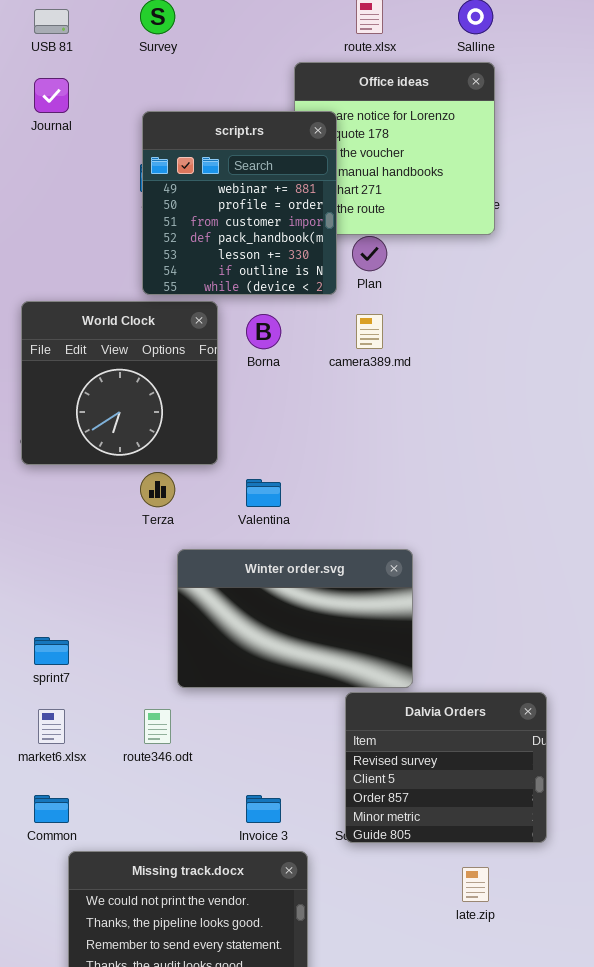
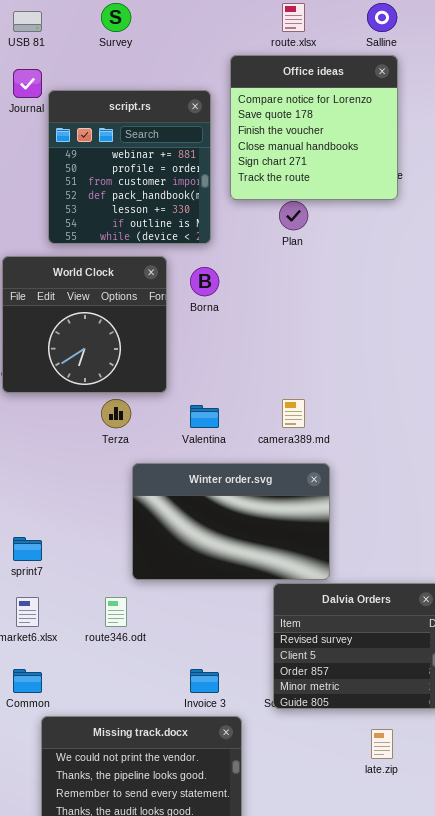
script.rs: [142,111,337,295] -> [48,90,211,244], moved
camera389.md: [356,314,383,349] -> [282,399,305,428], moved

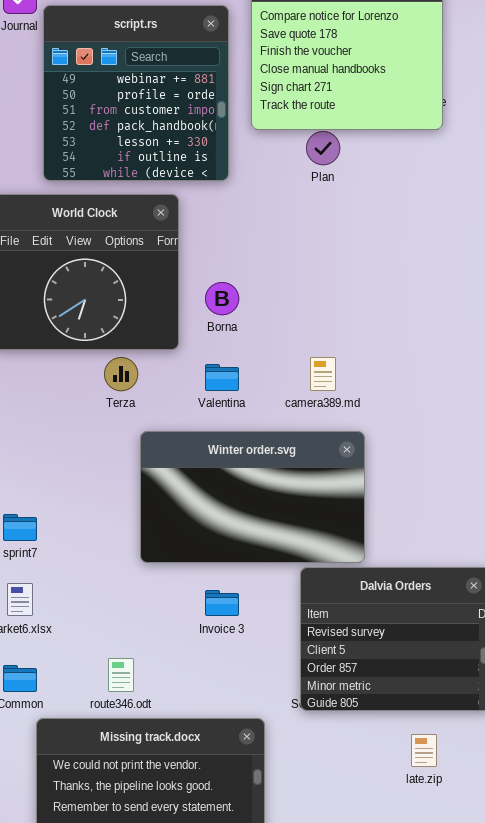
Borna: [190,267,219,296] -> [205,282,239,315], moved
route346.odt: [105,597,127,627] -> [108,658,134,692], moved
Invoice 3: [190,669,219,693] -> [205,590,239,616], moved

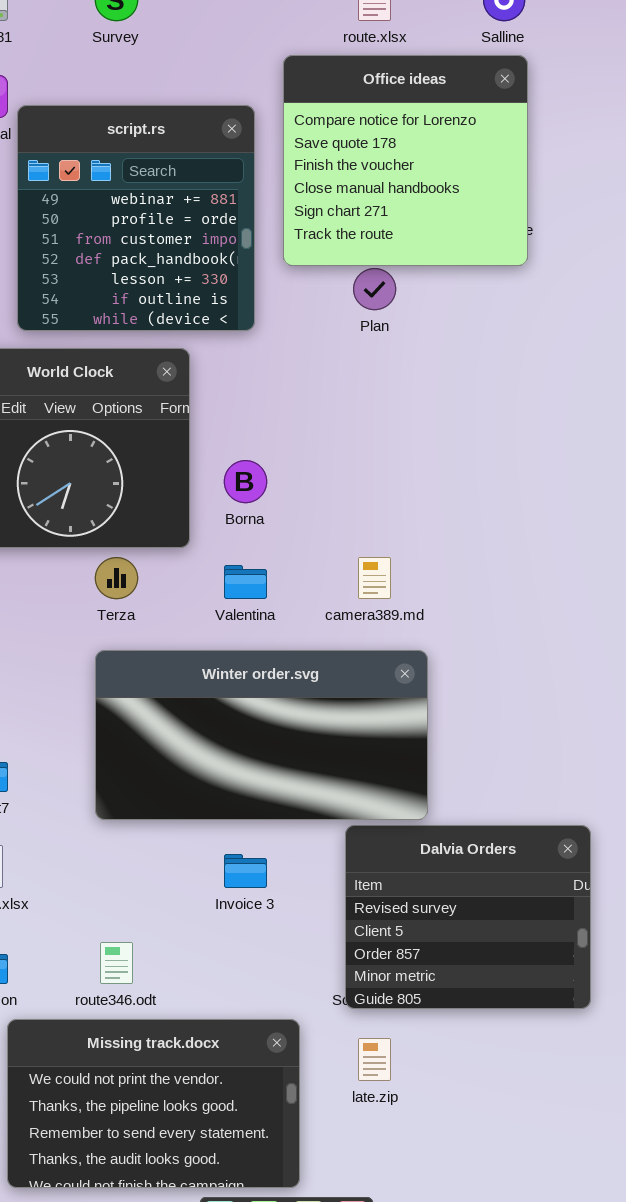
Winter order.svg: [140,431,365,563] -> [95,650,428,820], resized
late.zip: [411,734,437,767] -> [358,1038,391,1081], moved

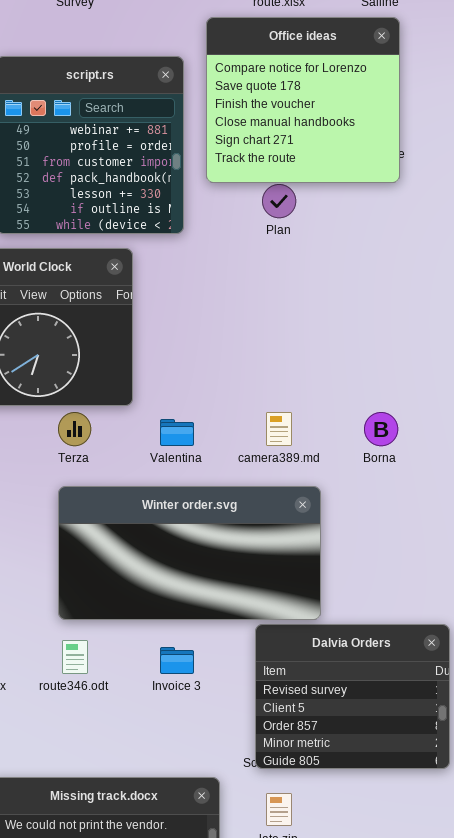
Borna: [224,460,267,503] -> [364,412,398,446], moved
route346.odt: [100,942,133,984] -> [62,640,88,674], moved

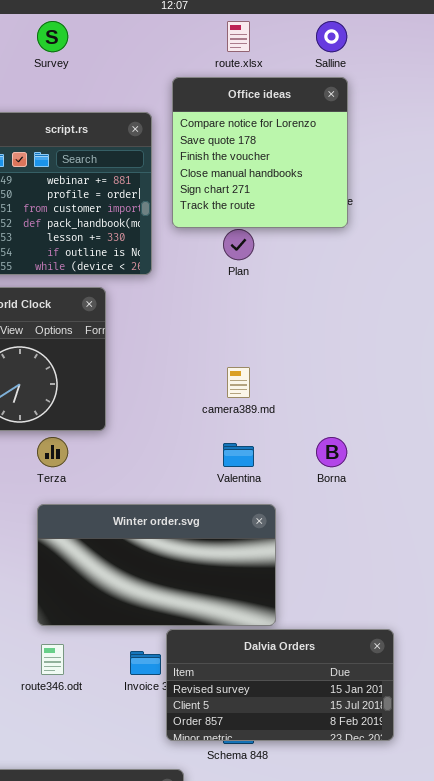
camera389.md: [266,412,292,446] -> [227,367,250,398], moved
Valentina: [160,419,194,446] -> [223,443,254,467], moved
Dalvia Orders: [255,624,450,769] -> [166,629,394,741], resized

